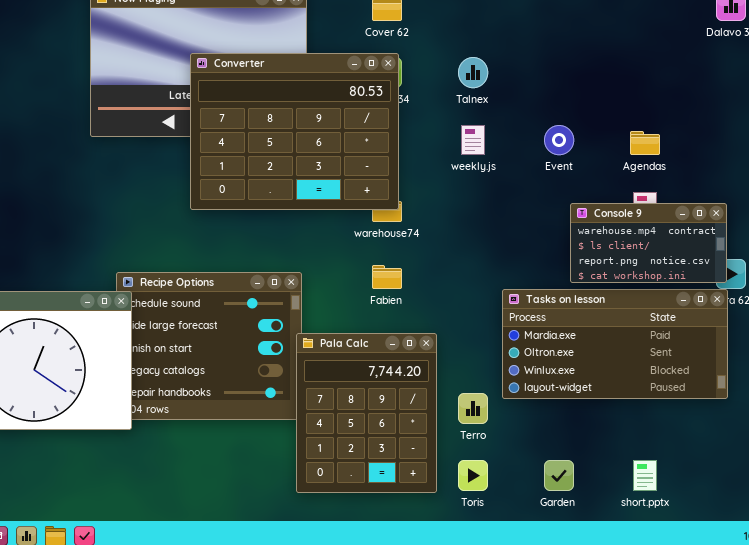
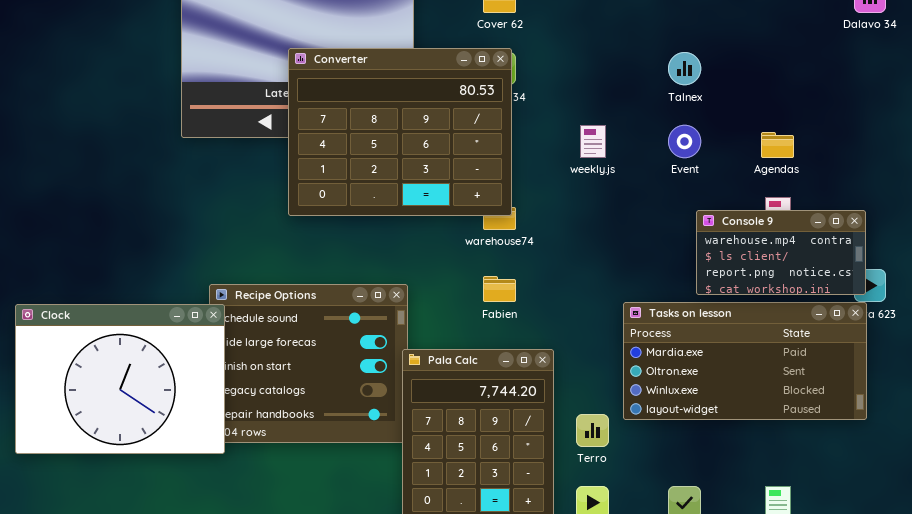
Talnex: [458,57,488,88] -> [668,52,701,85], moved

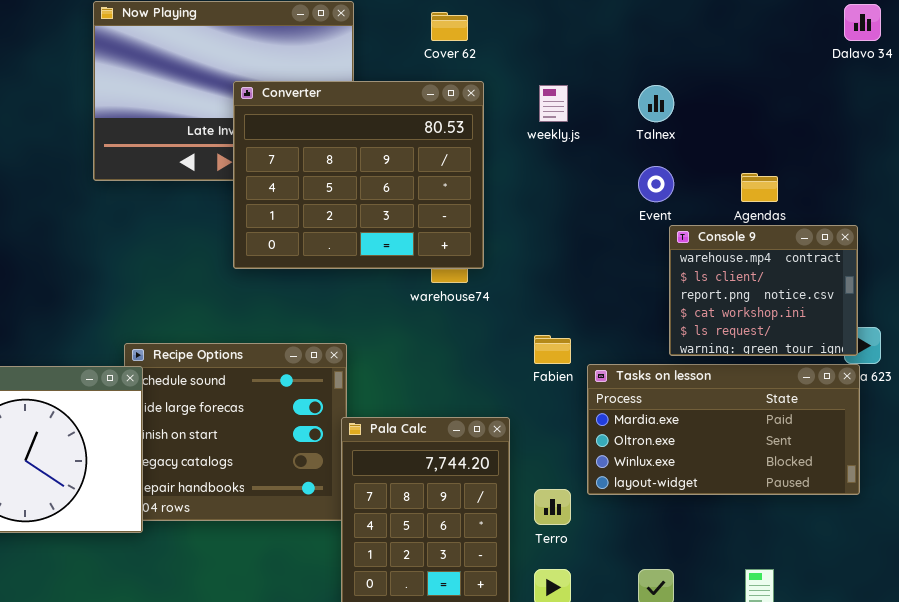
Converter: [288,48,512,216] -> [233,81,484,269], moved
weekly.js: [580,125,606,158] -> [539,85,568,122], moved
Console 9: [696,210,866,295] -> [669,225,858,356], resized
Fabien: [483,276,516,302] -> [534,335,571,364], moved

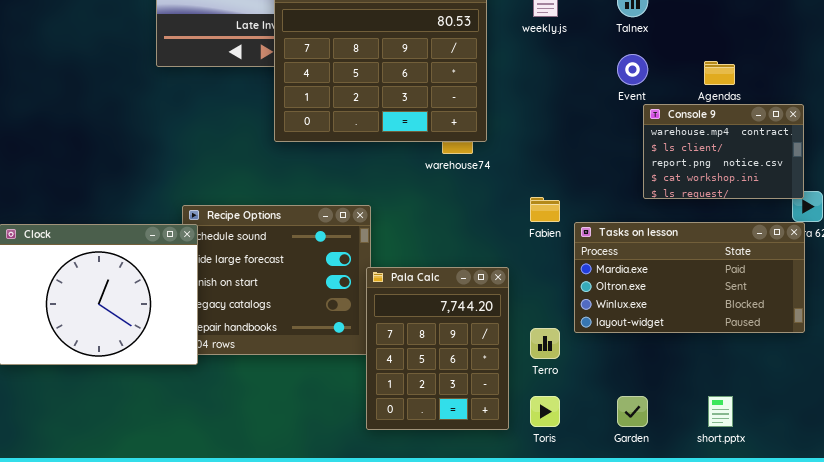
Console 9: [669,225,858,356] -> [643,104,804,199], resized

